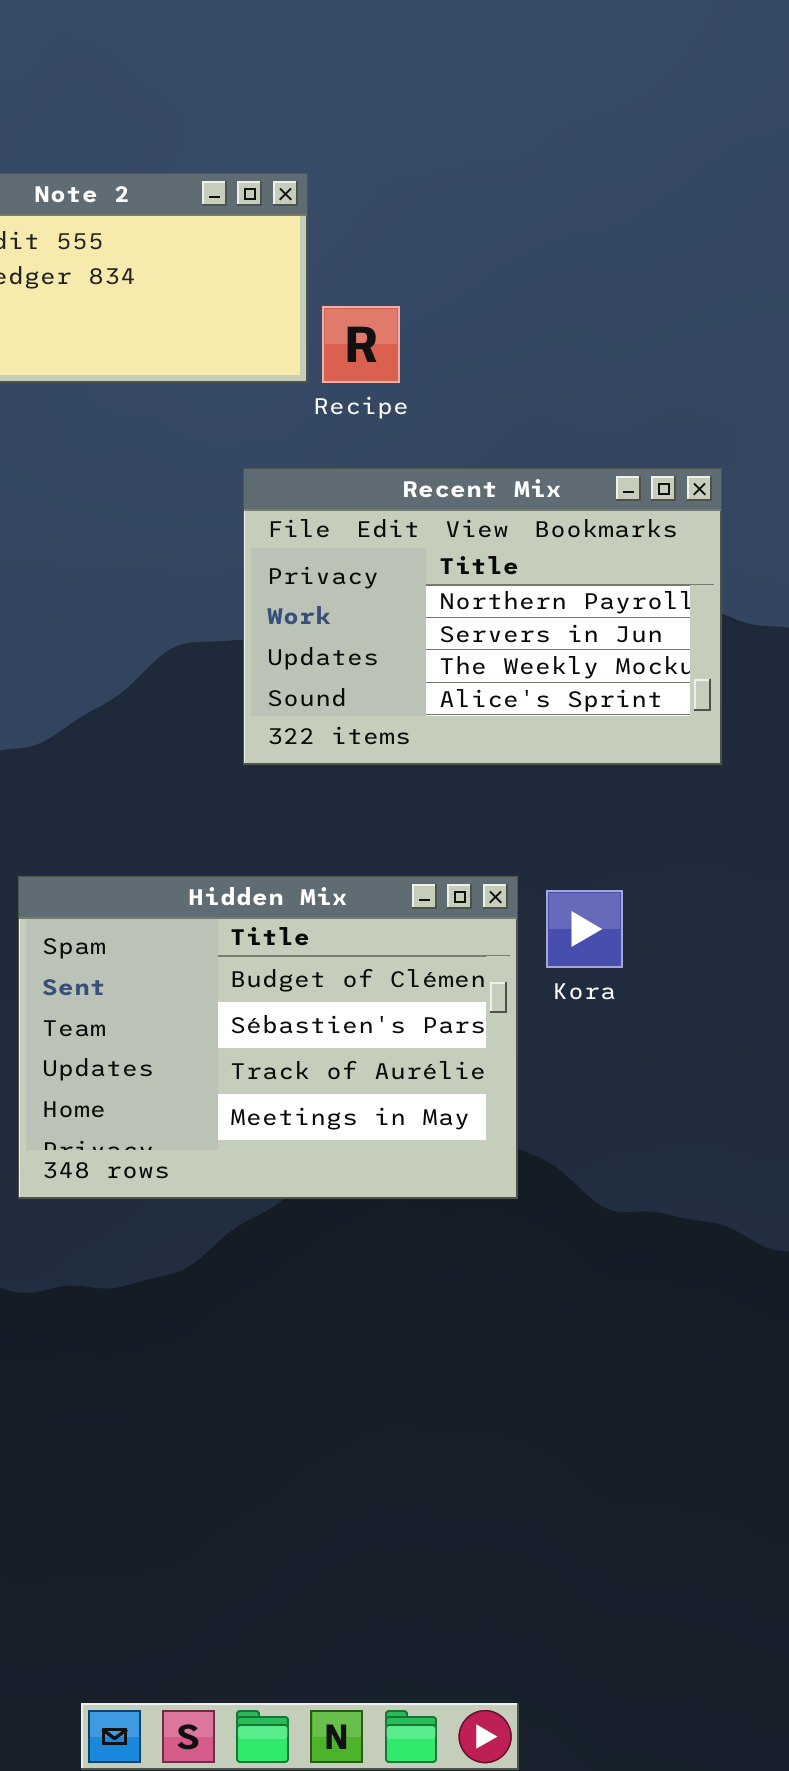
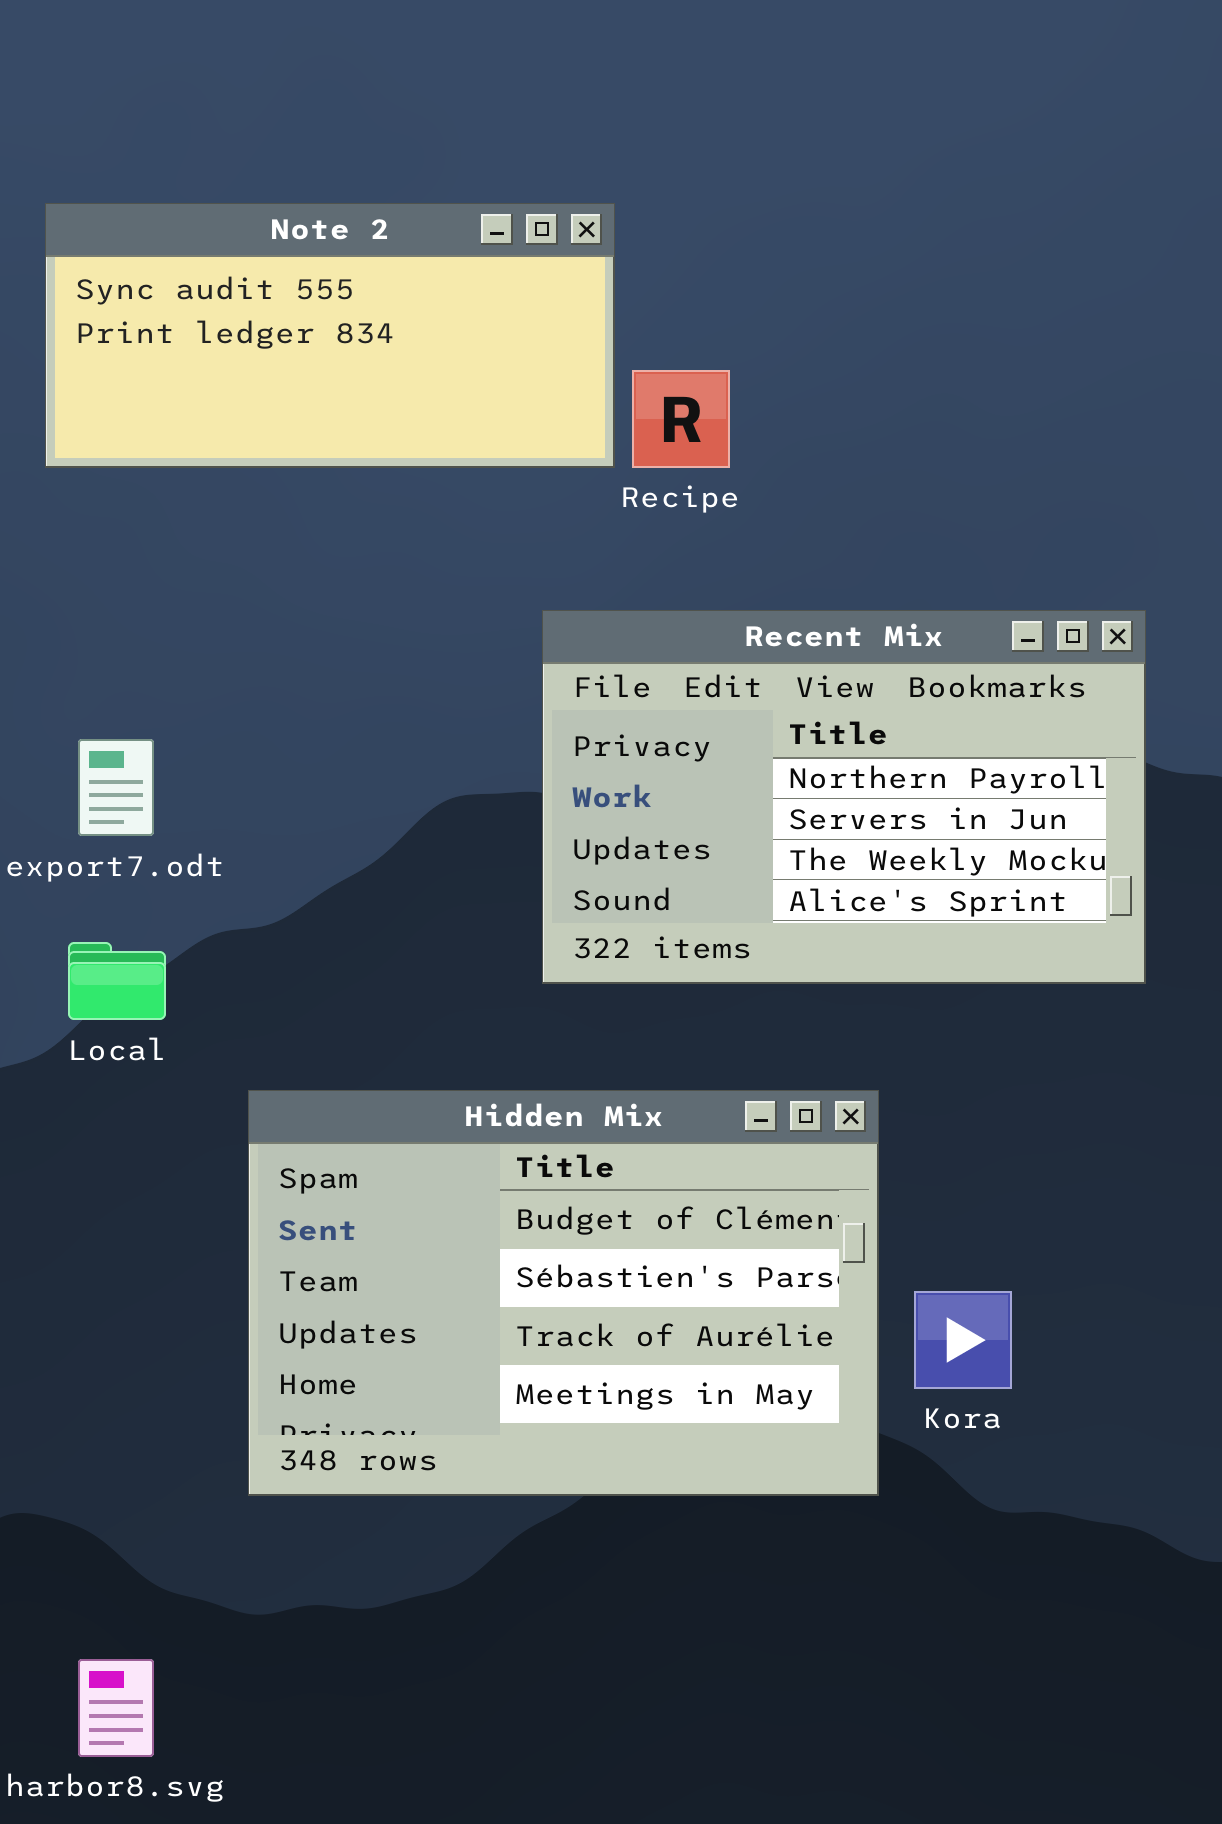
Recent Mix: [243,468,722,765] -> [542,610,1146,984], moved
Kora: [546,890,623,968] -> [914,1291,1012,1389], moved

